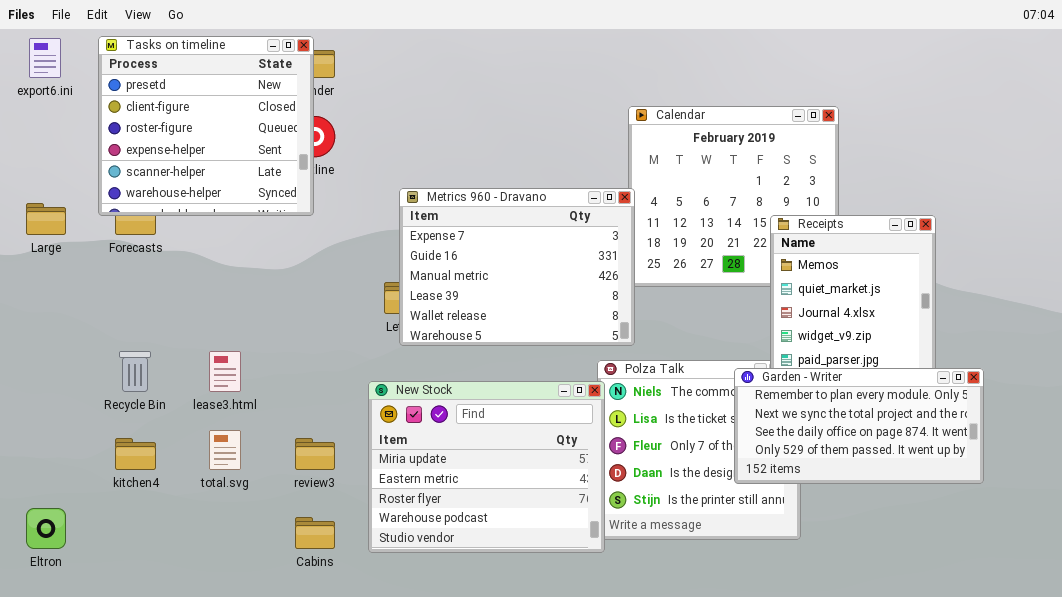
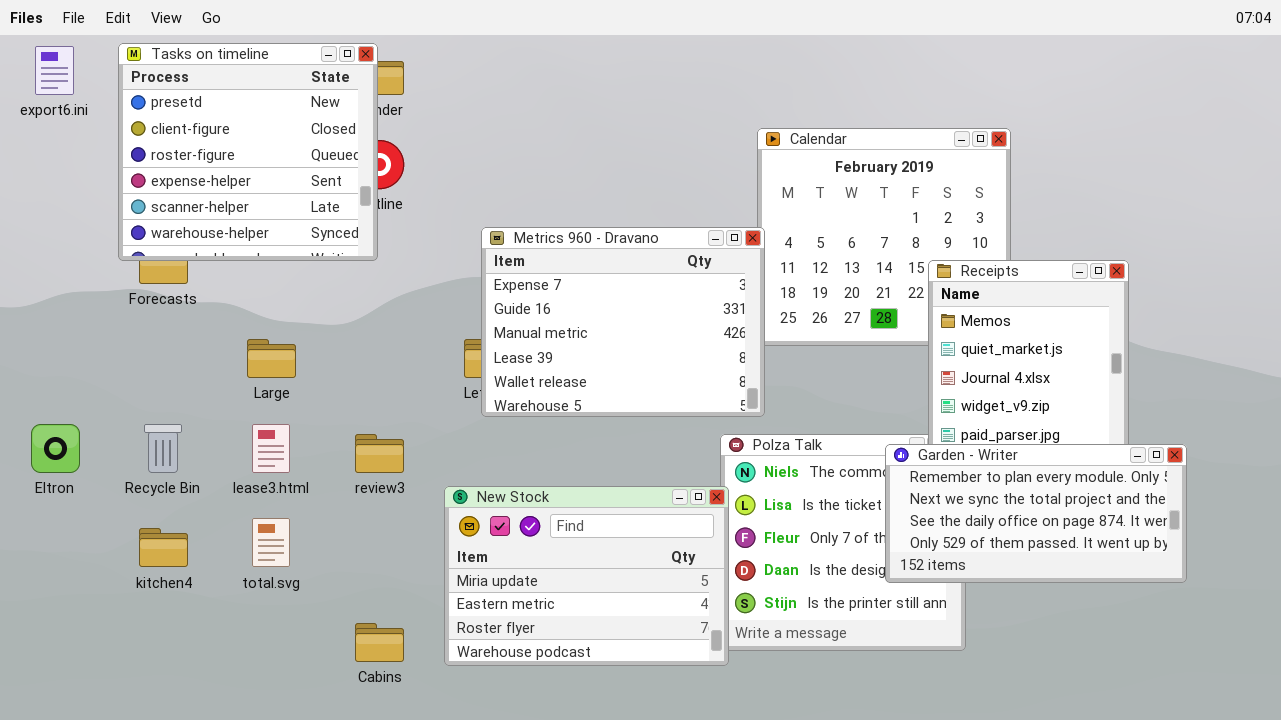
Large: [26,203,66,235] -> [247,339,296,378], moved
New Stock: [368,381,605,553] -> [444,486,729,666], resized
review3: [295,438,335,470] -> [355,434,404,473], moved
Eltron: [26,508,66,549] -> [31,424,80,473], moved

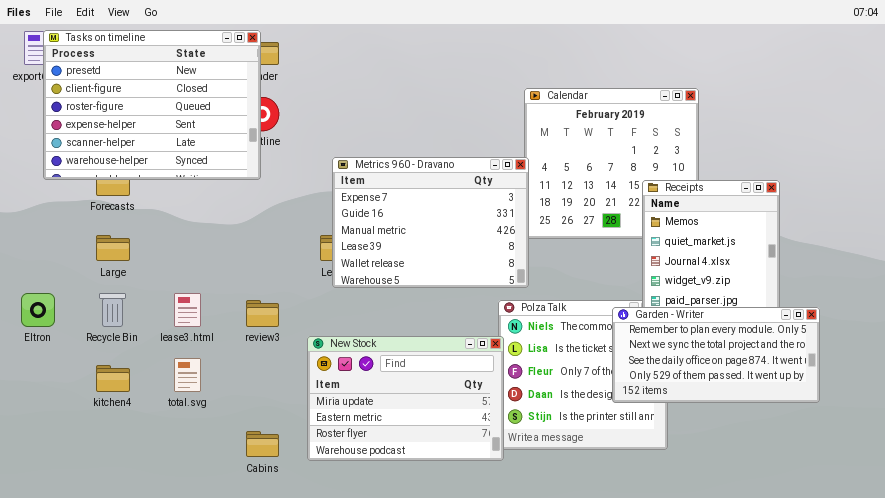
Tasks on timeline: [118,43,378,261] -> [43,30,261,180], resized
Large: [247,339,296,378] -> [96,235,130,261], moved

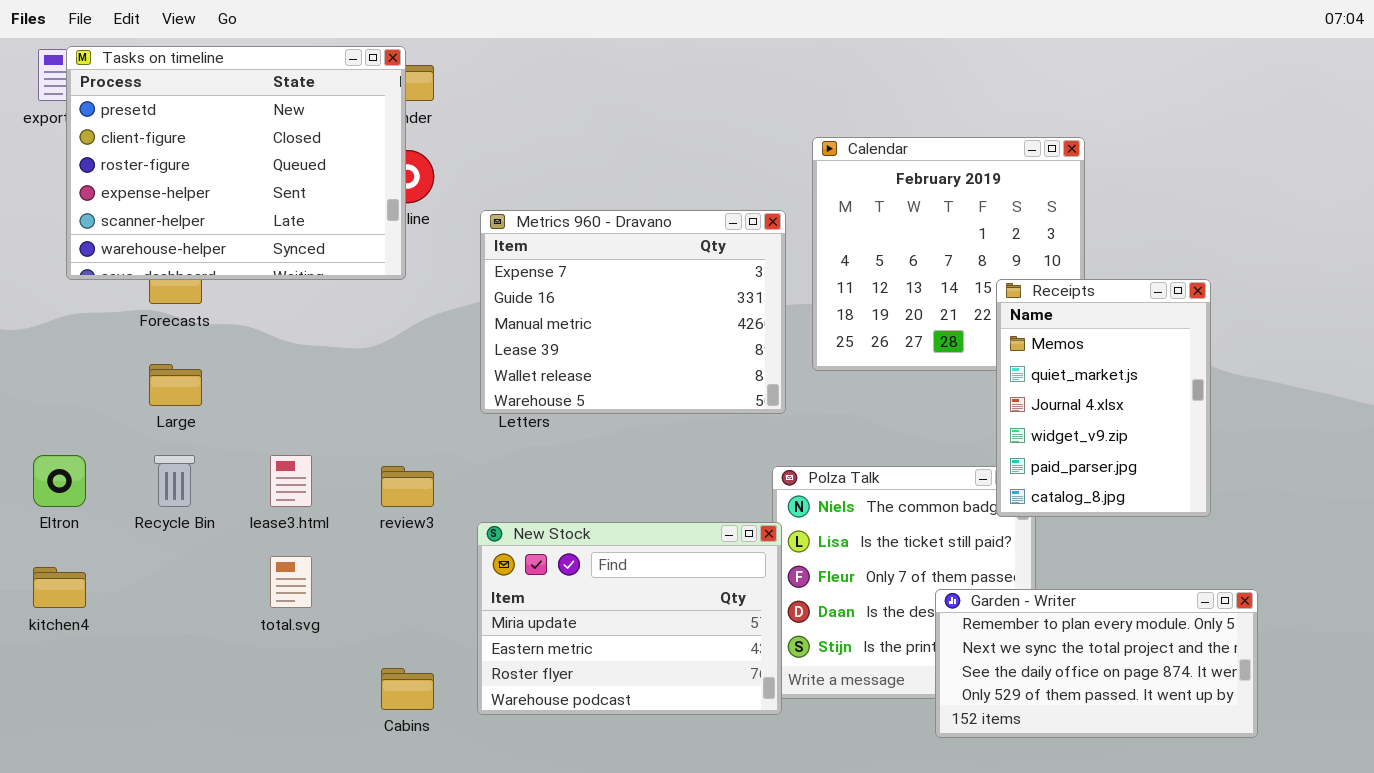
Metrics 960 - Dravano: [332,157,529,288] -> [480,210,786,414], moved
Garden - Writer: [612,307,820,403] -> [935,589,1258,738], moved
kitchen4: [96,365,130,392] -> [33,567,86,608], moved

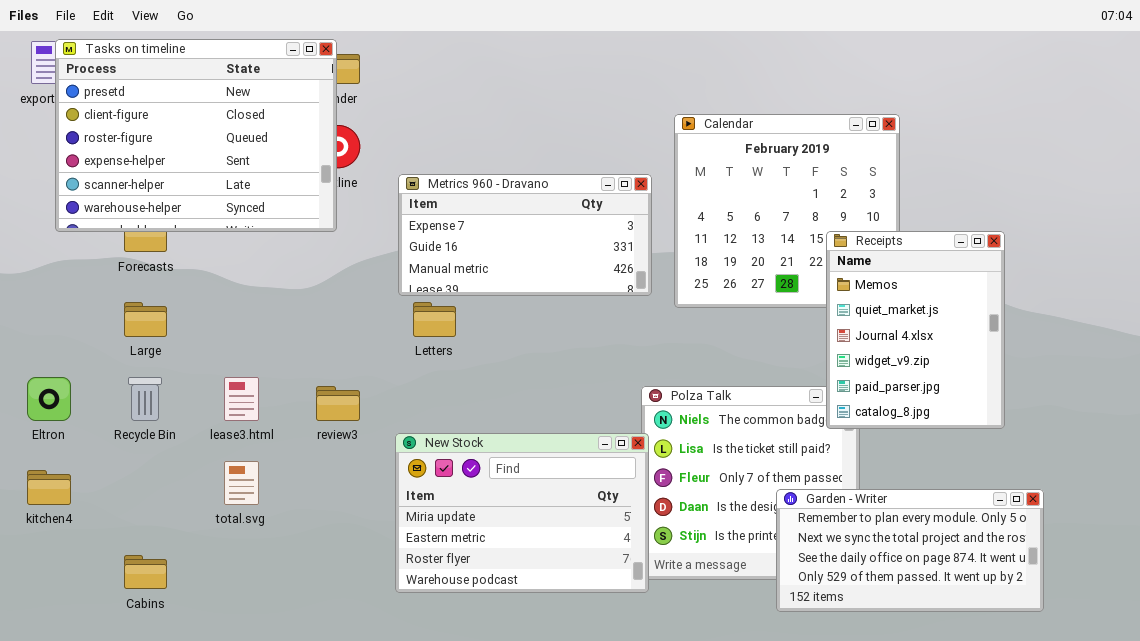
Metrics 960 - Dravano: [480,210,786,414] -> [398,174,652,296], resized
Cabins: [381,668,434,710] -> [124,555,167,589], moved

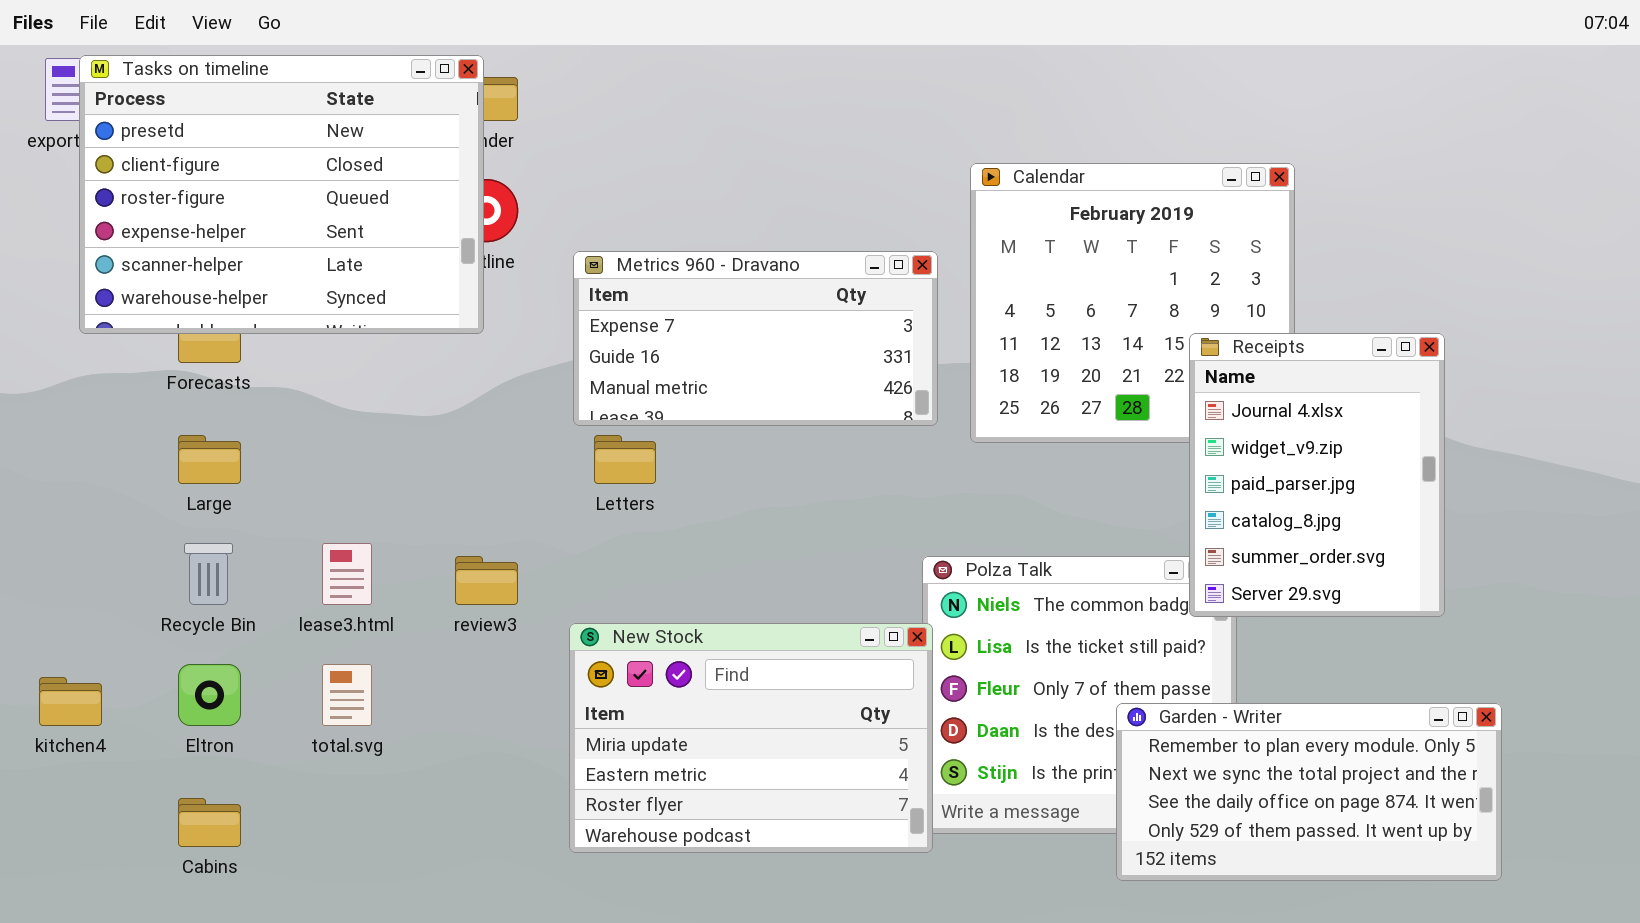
Receipts: [826,231,1005,429] -> [1189,333,1445,617], scrolled down 2 rows
Eltron: [27,377,71,421] -> [178,664,241,726], moved

